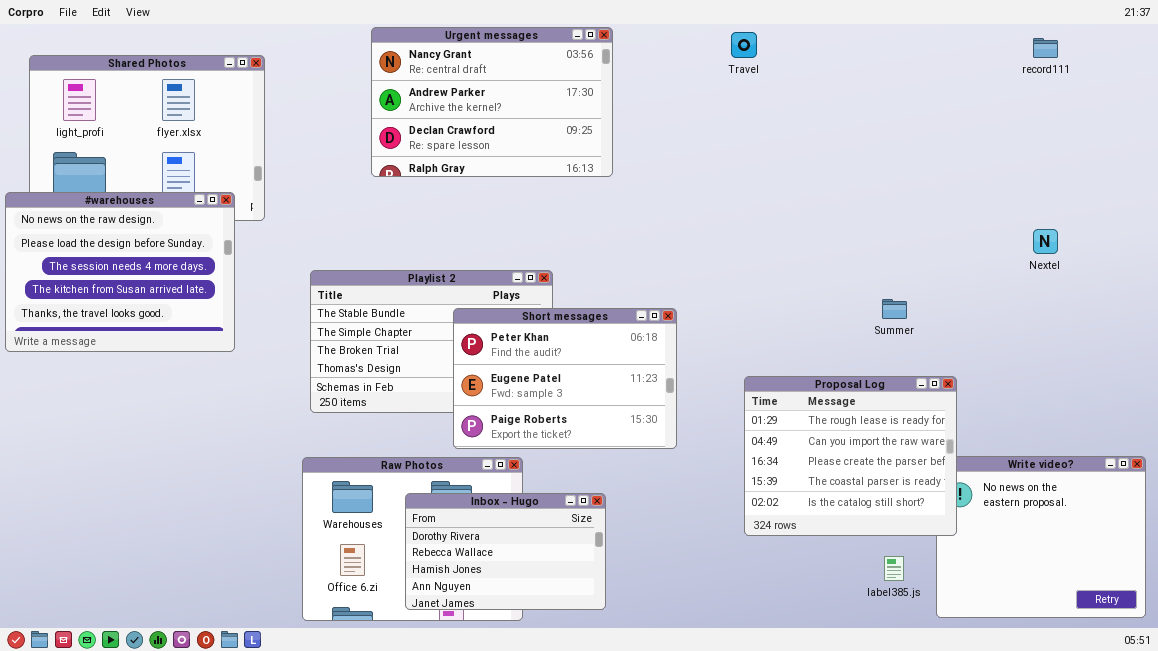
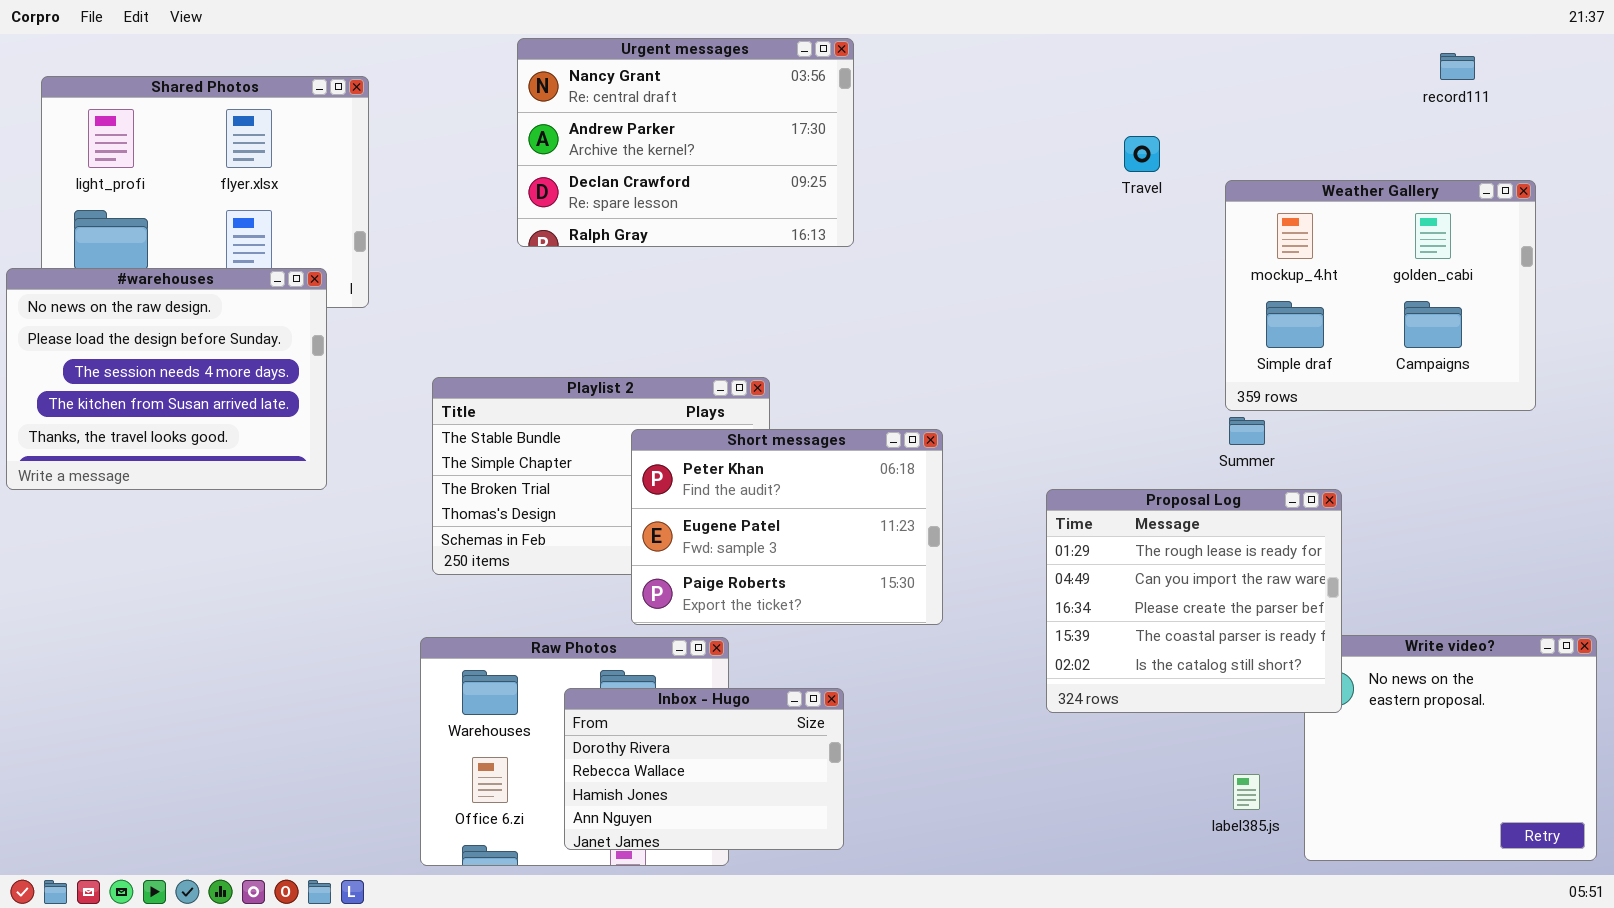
Travel: [731,32,757,58] -> [1124,136,1160,172], moved
Weather Gallery: none -> [1225,180,1536,411], opened
Proposal Log: [744,376,957,536] -> [1046,489,1342,713], moved

